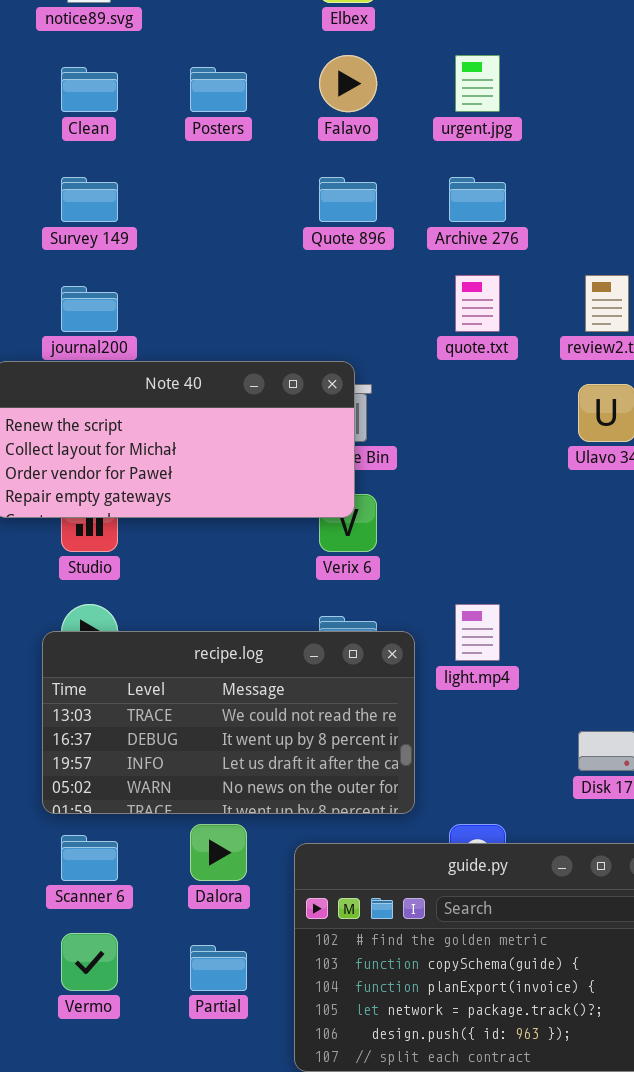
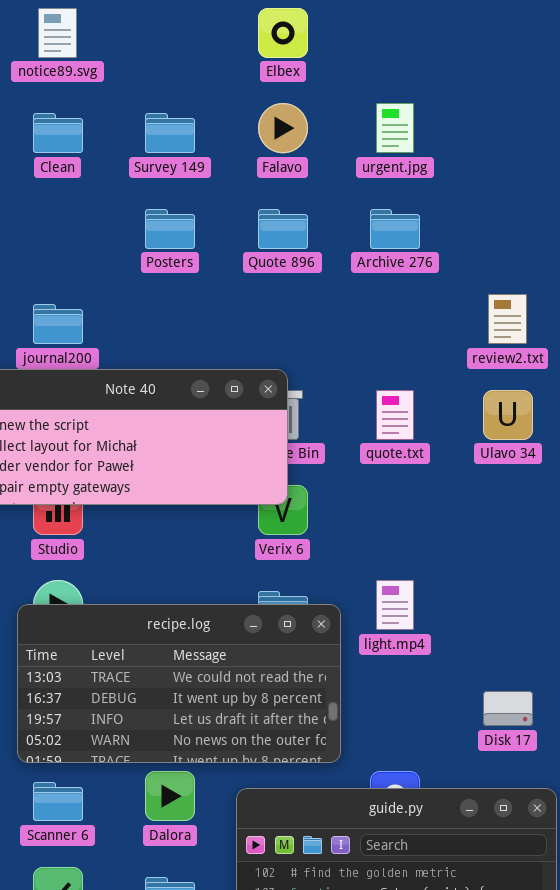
Posters: [190,67,247,112] -> [145,209,195,249], moved
Survey 149: [61,177,118,222] -> [145,113,195,153], moved
quote.txt: [455,275,500,332] -> [376,390,414,440], moved

